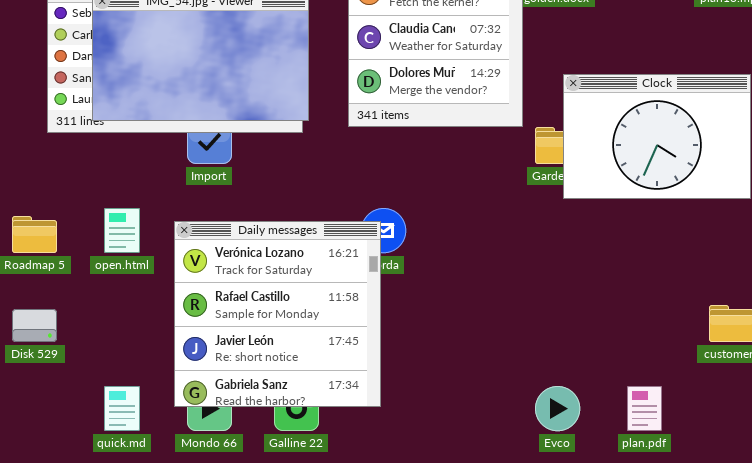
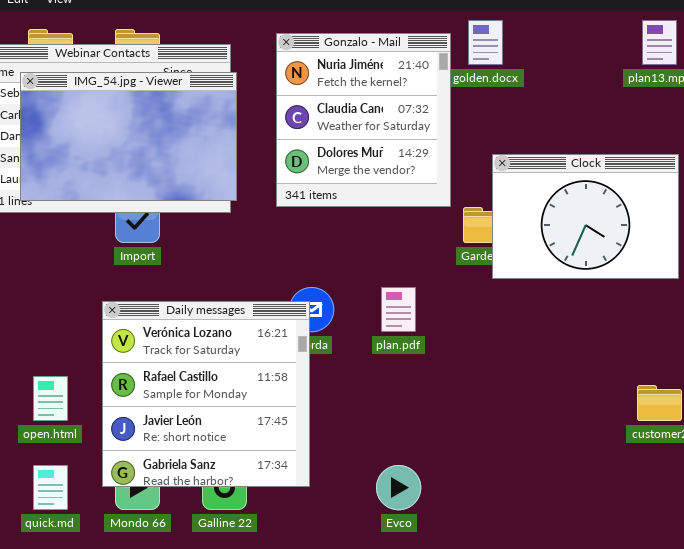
open.html: [104,208,140,253] -> [33,376,68,421], moved
Evco: [535,386,580,431] -> [376,465,421,510], moved
plan.pdf: [627,386,662,431] -> [381,287,416,332], moved

